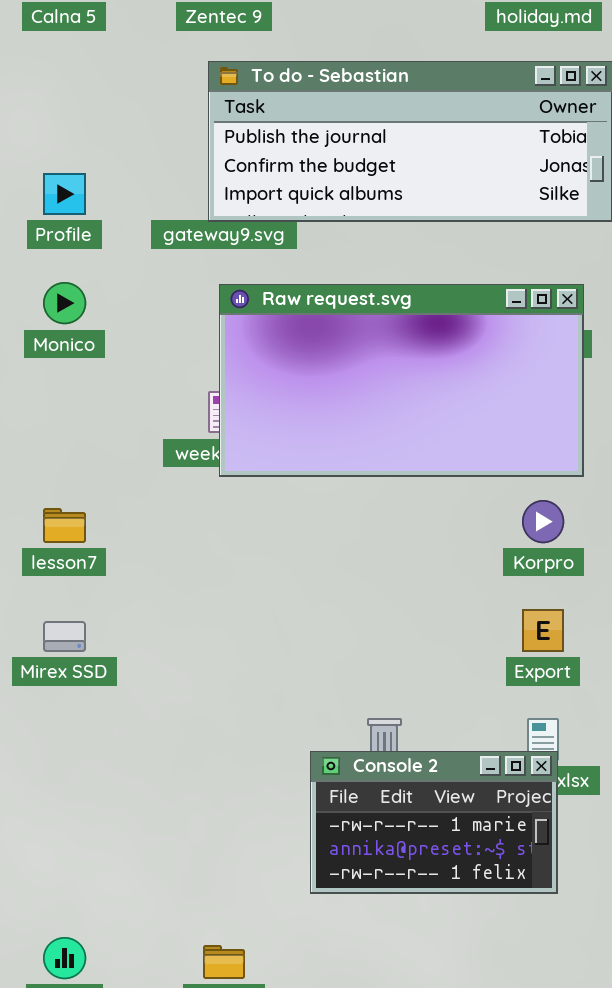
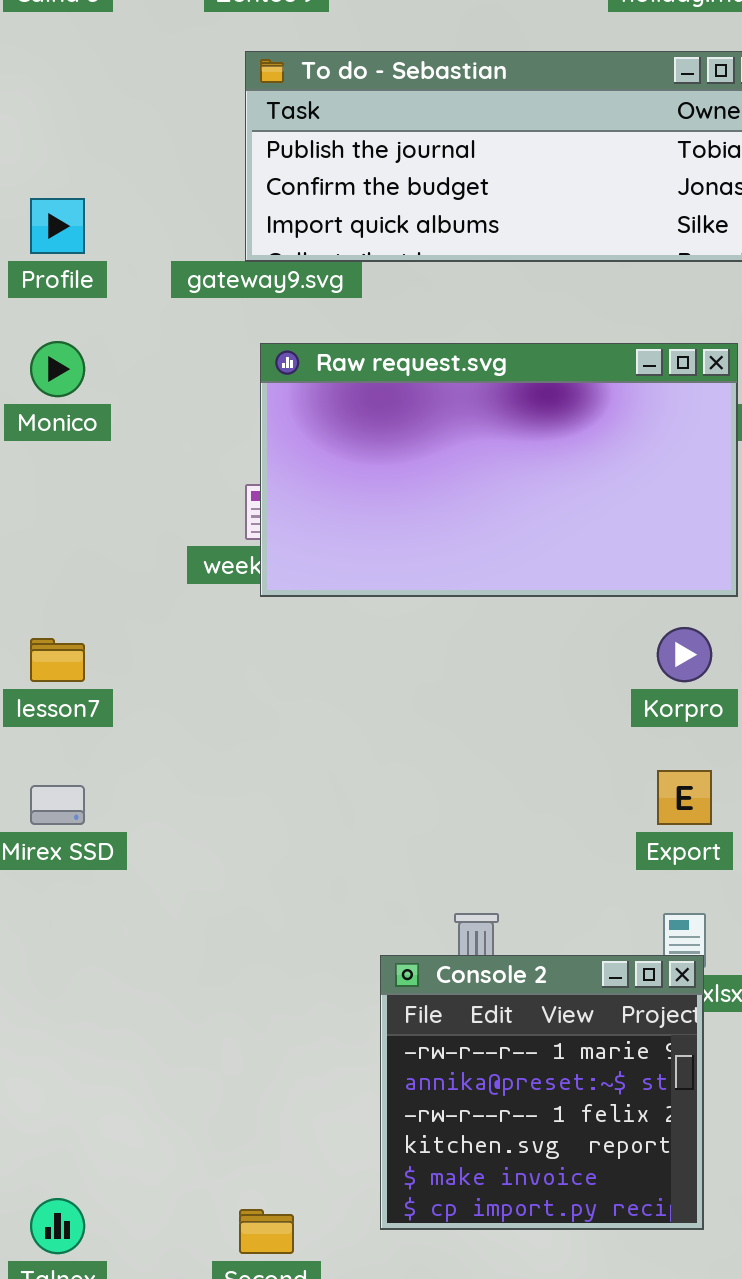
Console 2: [310,751,558,894] -> [380,955,704,1230], resized

